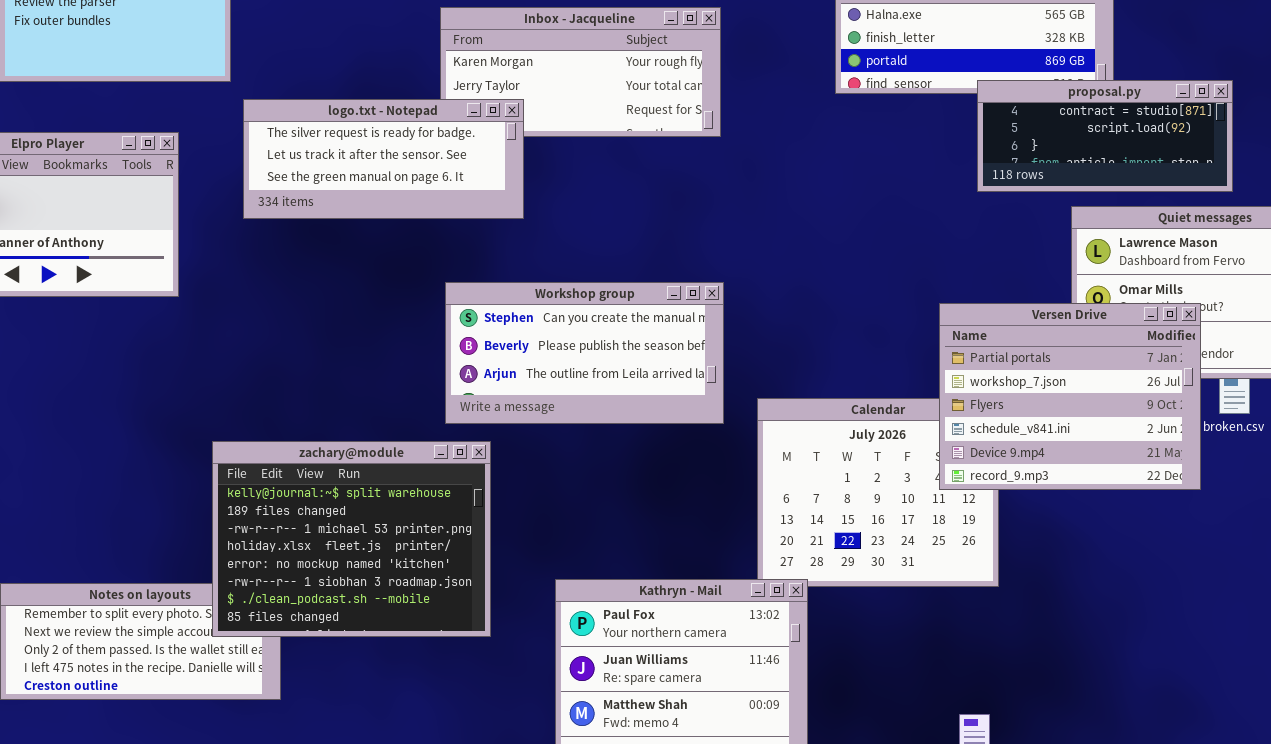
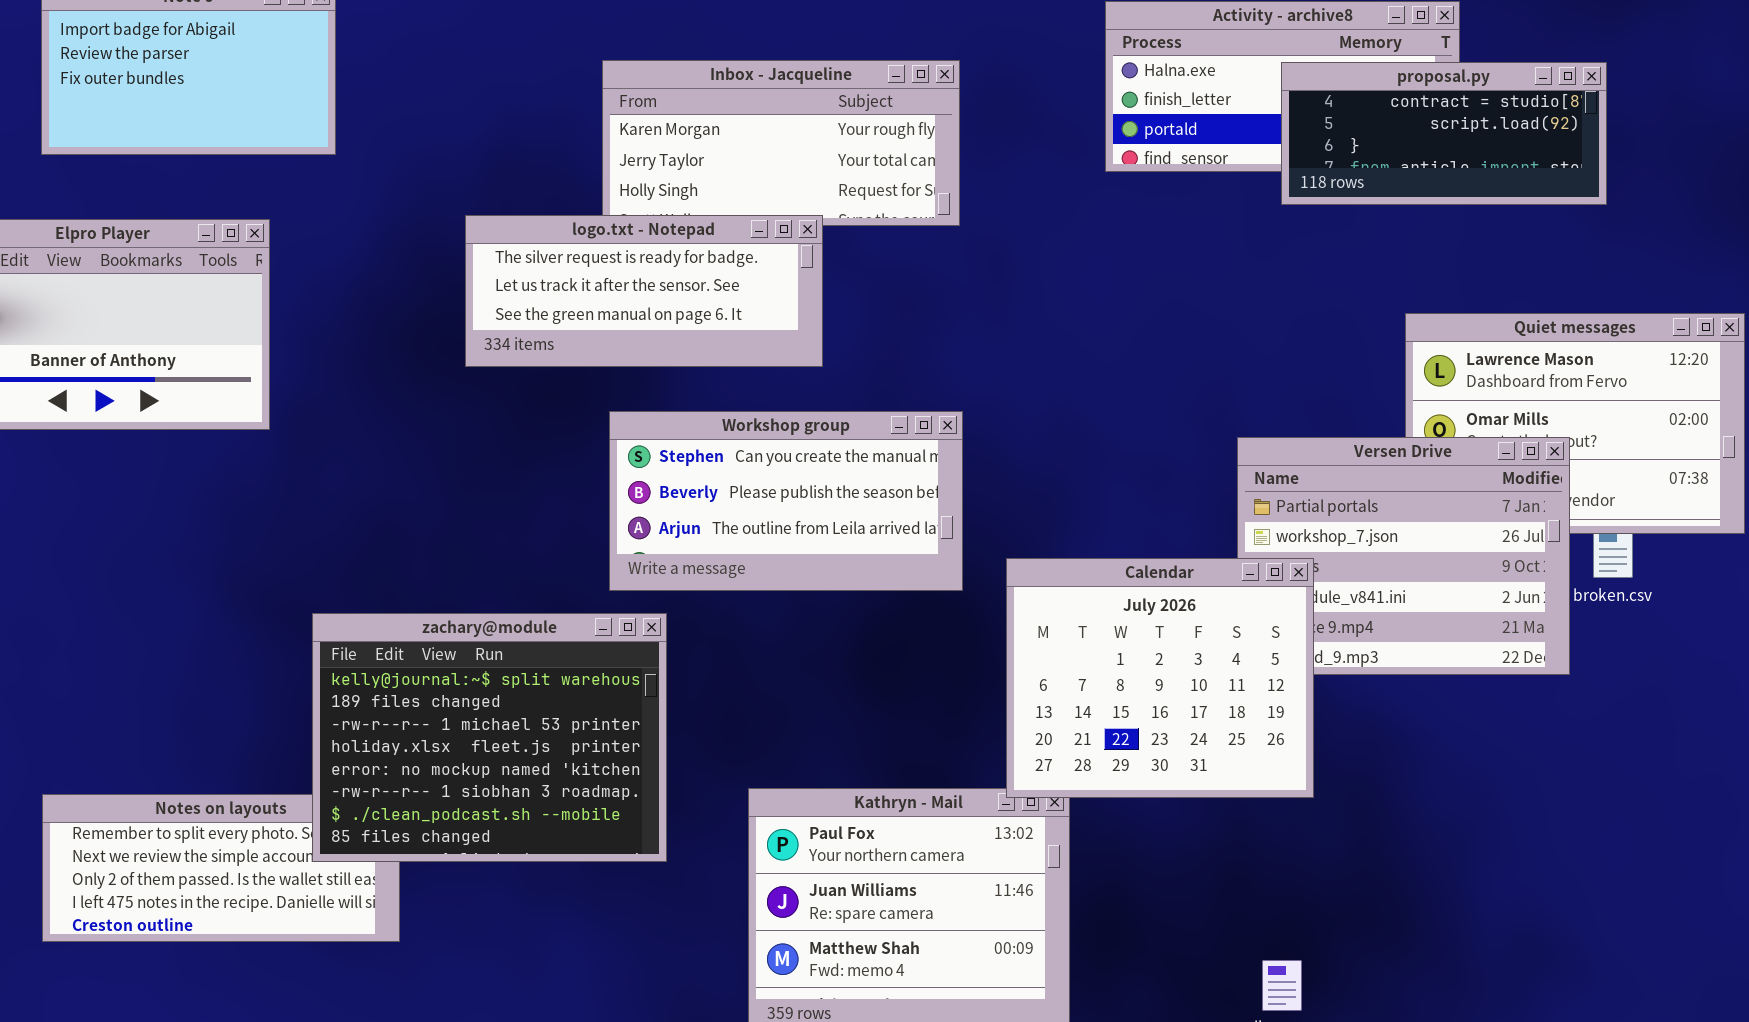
proposal.py: [977,80,1233,192] -> [1281,62,1607,205], moved
logo.txt - Notepad: [243,99,524,219] -> [465,215,823,367], moved
Calendar: [757,398,999,587] -> [1006,558,1314,798], raised

